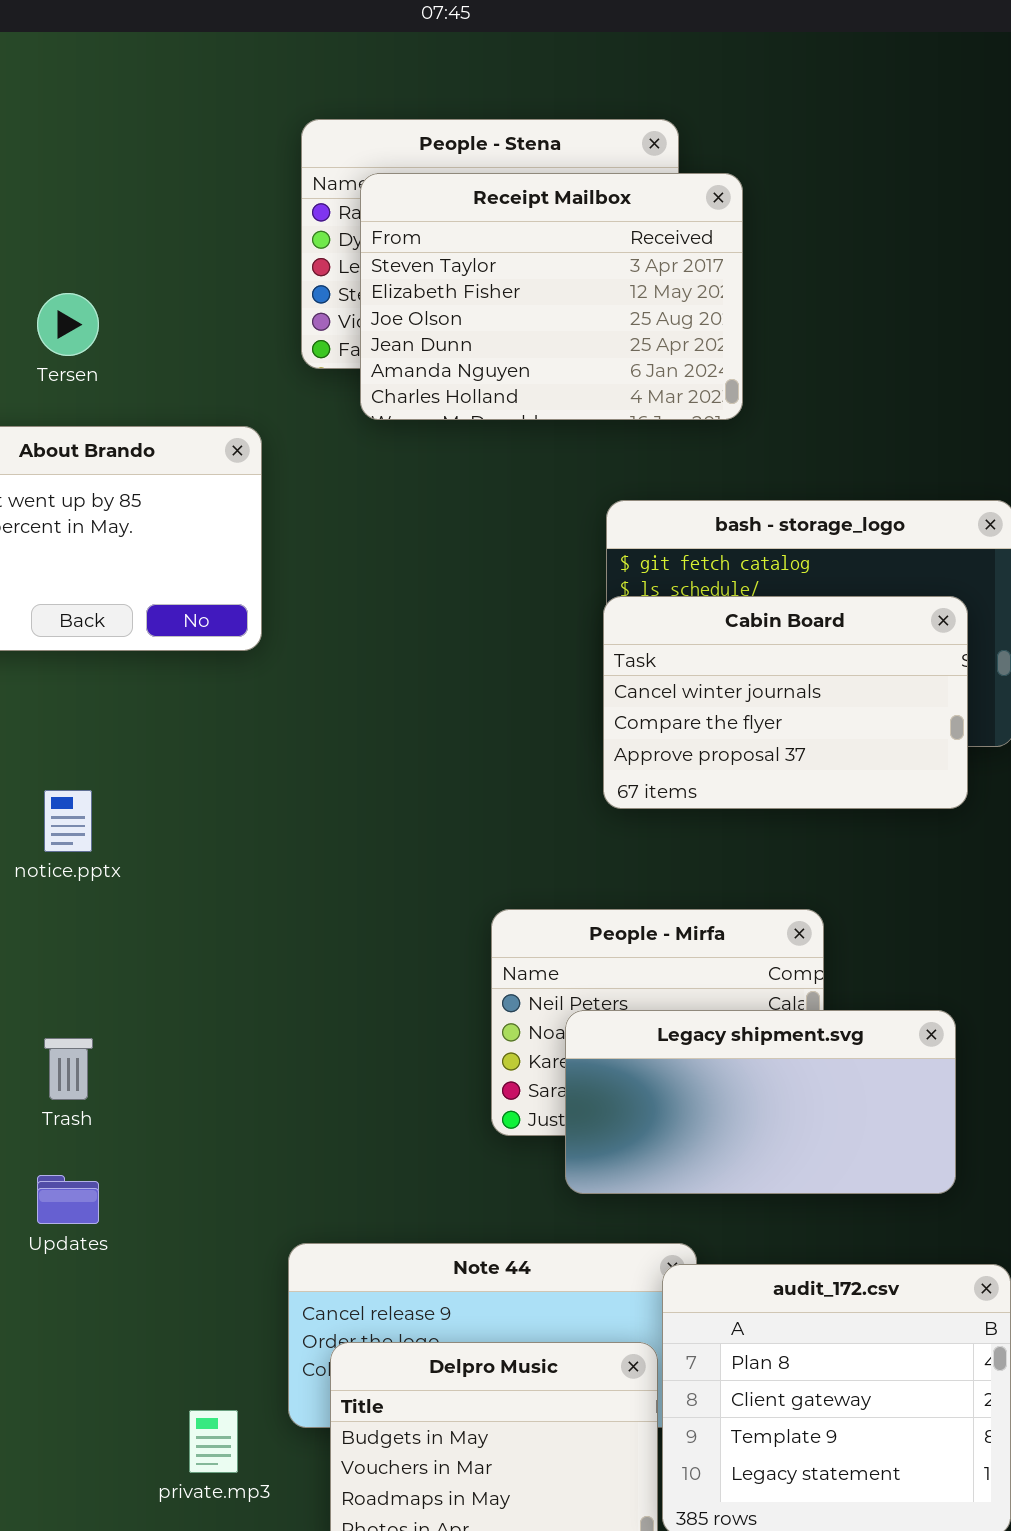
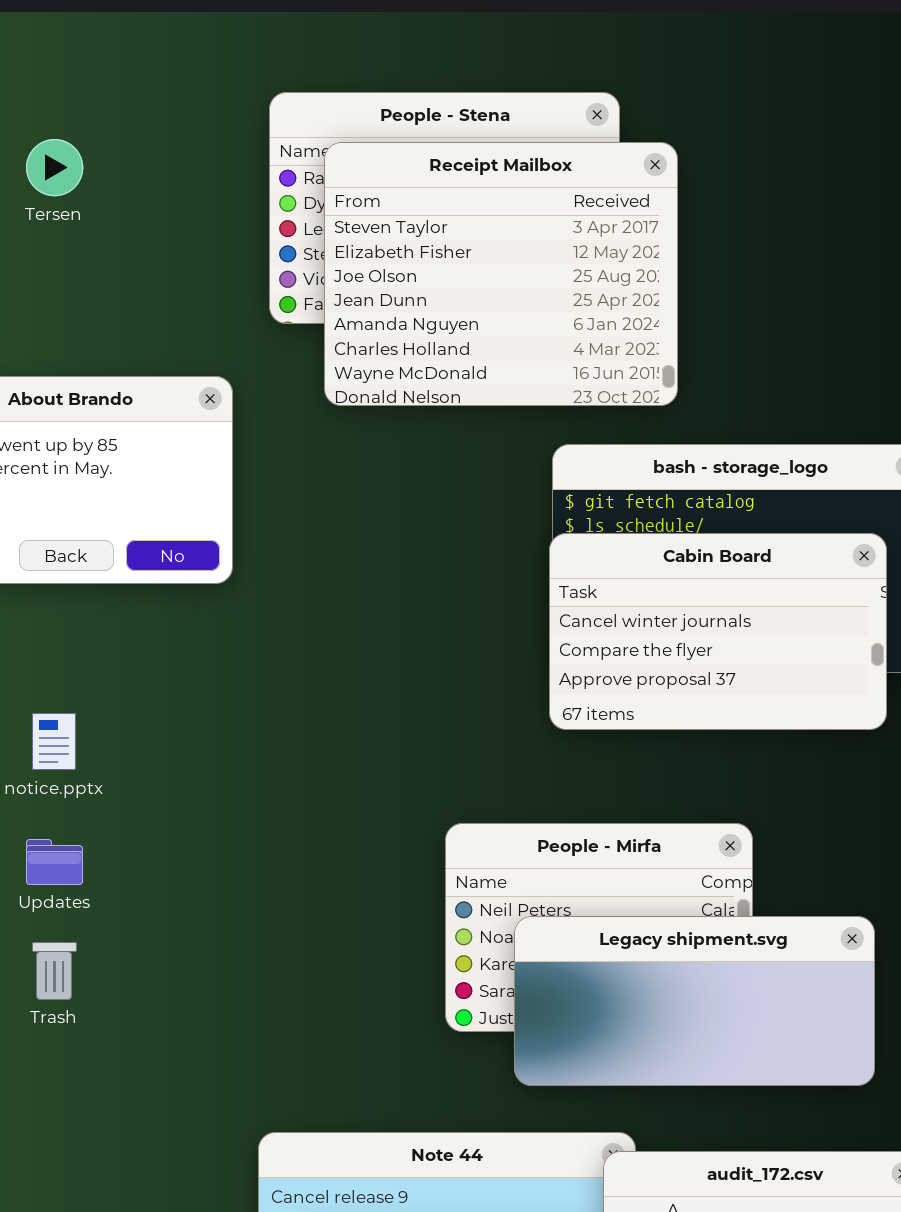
Receipt Mailbox: [360,173,743,420] -> [324,142,678,406], resized
Tersen: [37,293,99,356] -> [26,139,83,196], moved
Updates: [37,1175,99,1224] -> [26,839,83,885], moved

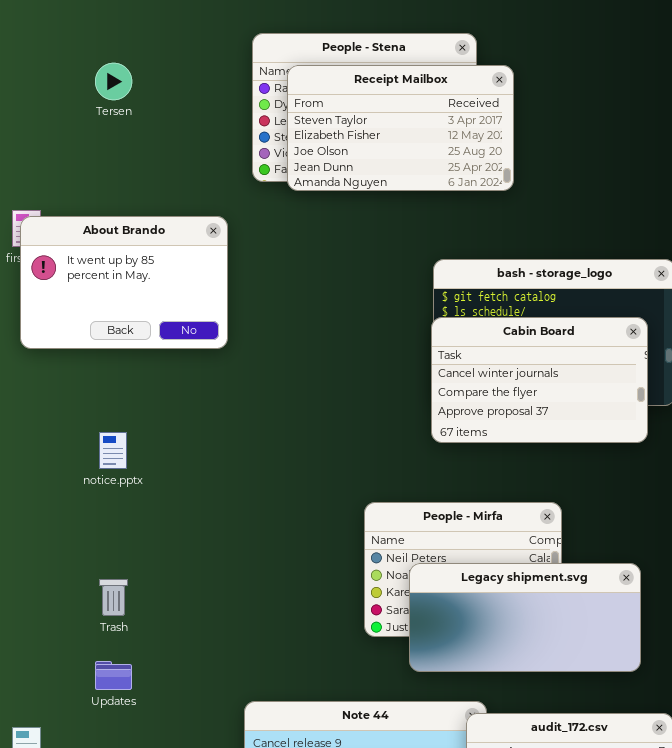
Receipt Mailbox: [324,142,678,406] -> [287,65,514,191], resized
Updates: [26,839,83,885] -> [95,661,132,690], moved

